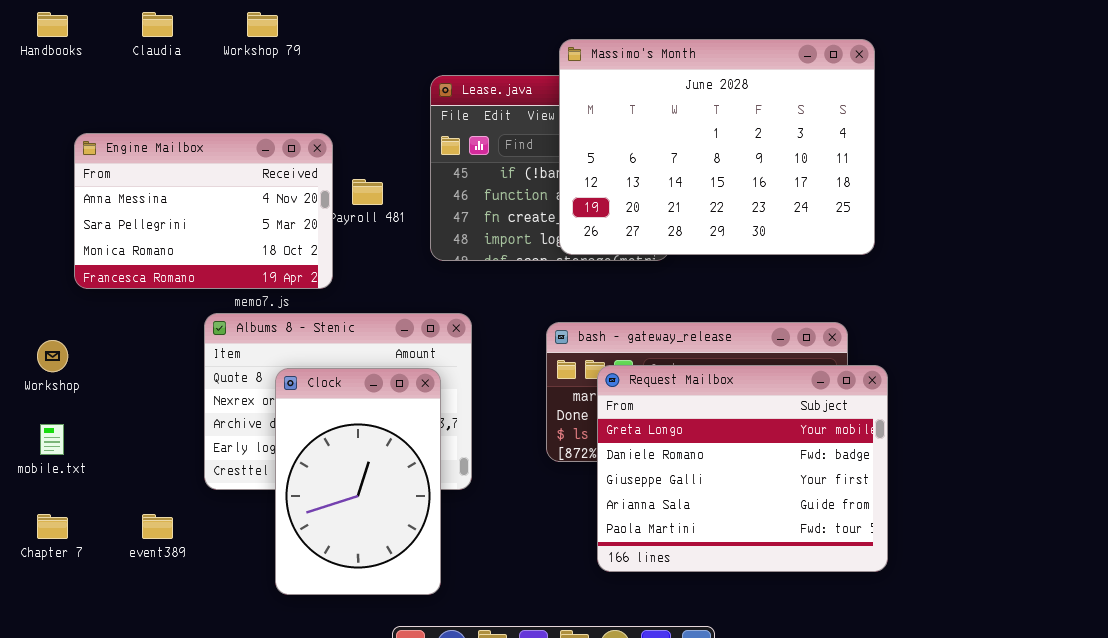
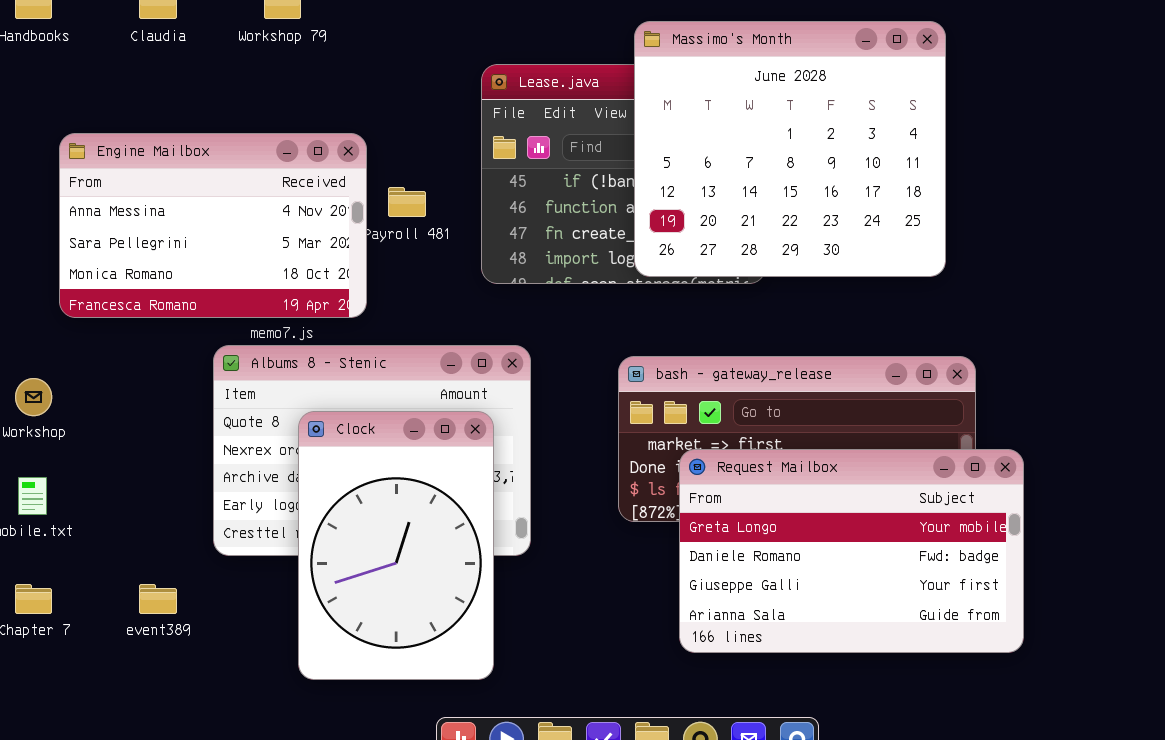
Massimo's Month: [559,39,875,255] -> [634,21,946,277], resized
Request Mailbox: [597,365,888,572] -> [679,449,1024,653], resized

